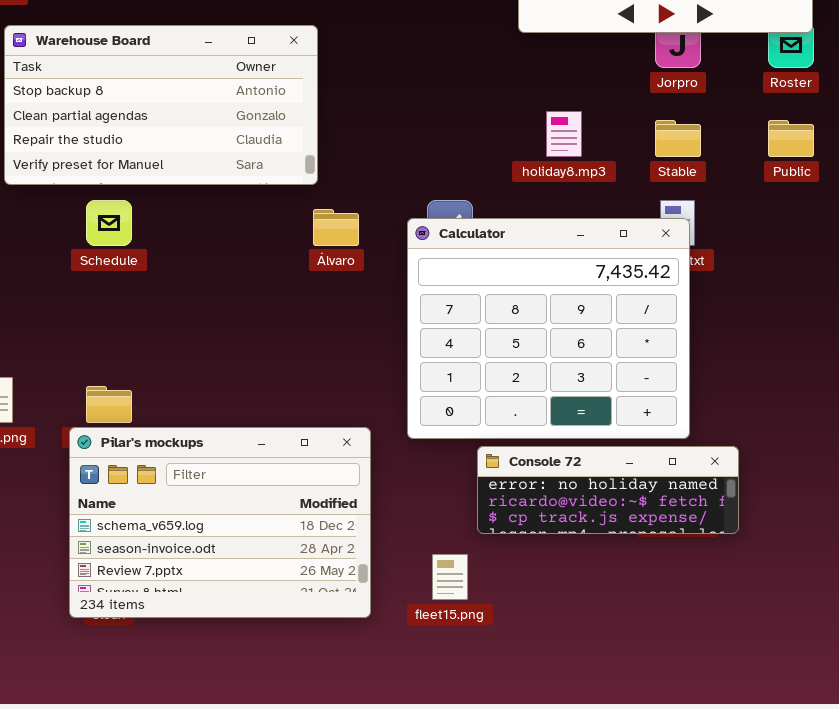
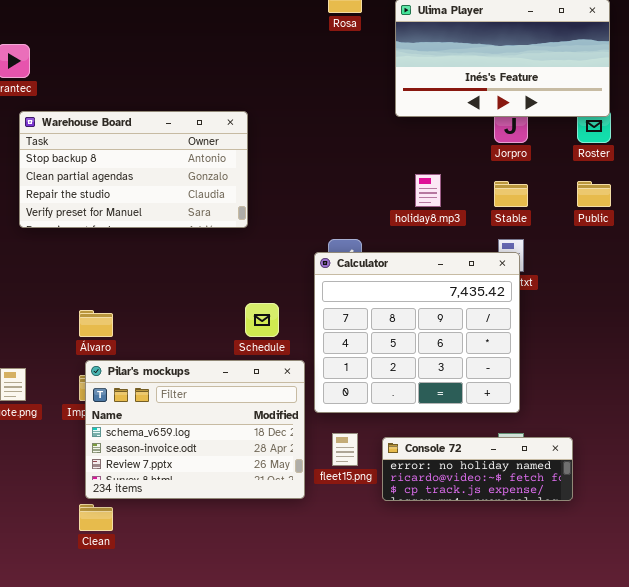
Schedule: [86,200,132,246] -> [245,303,279,337], moved
Álvaro: [313,209,359,246] -> [79,310,113,337], moved
Pilar's mockups: [69,427,371,618] -> [85,360,305,499], moved
Console 72: [477,446,739,534] -> [382,437,573,501], moved
fleet15.png: [432,554,468,600] -> [332,433,358,466], moved

